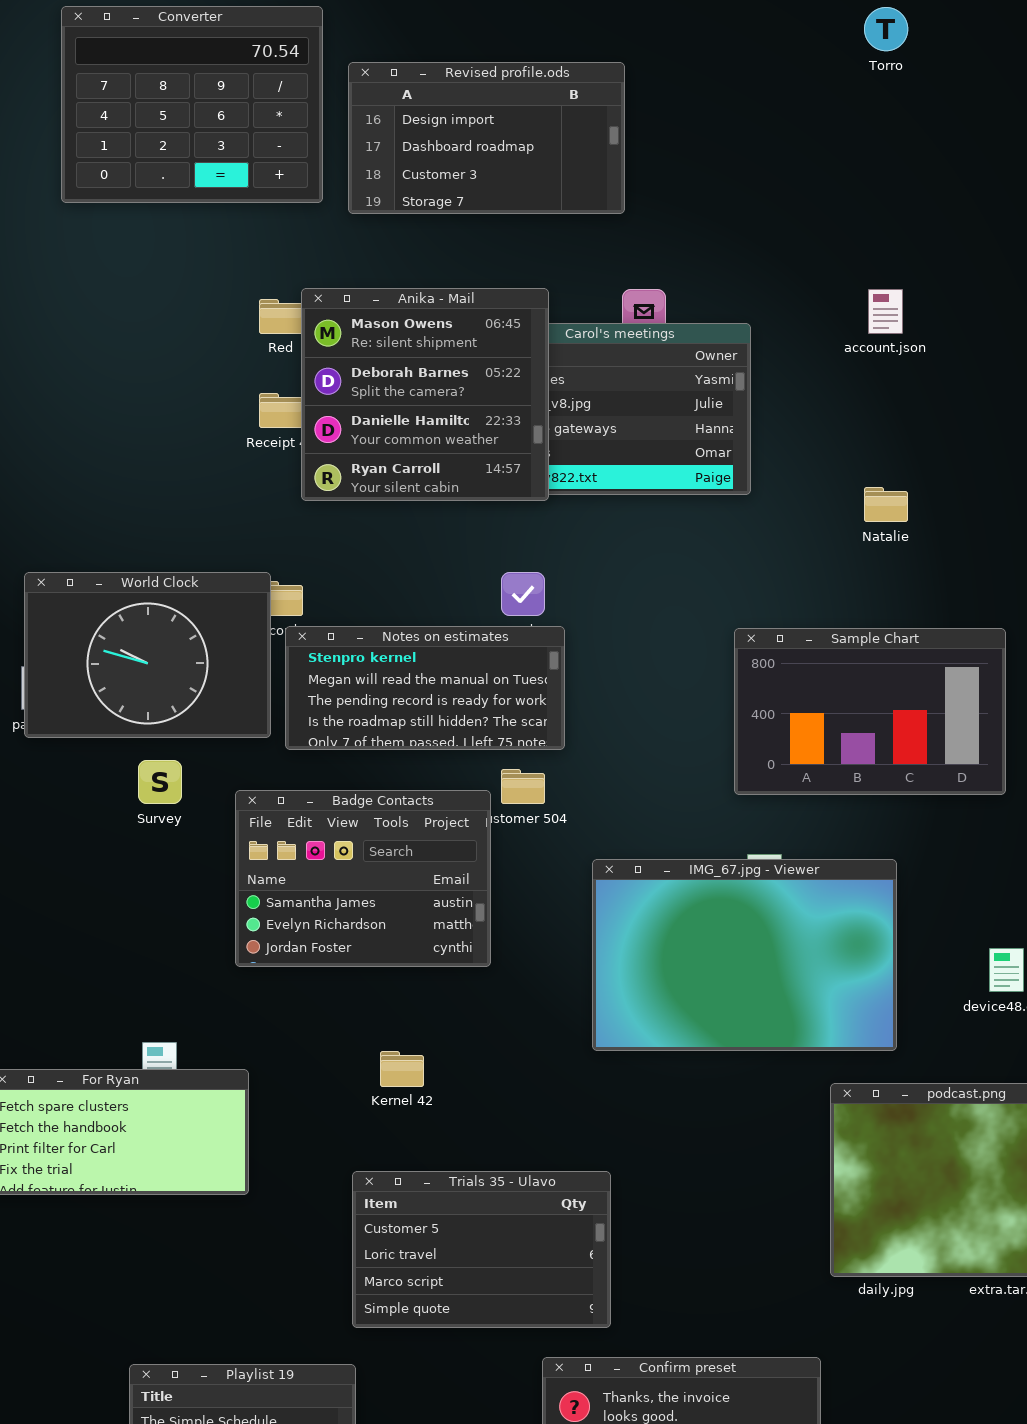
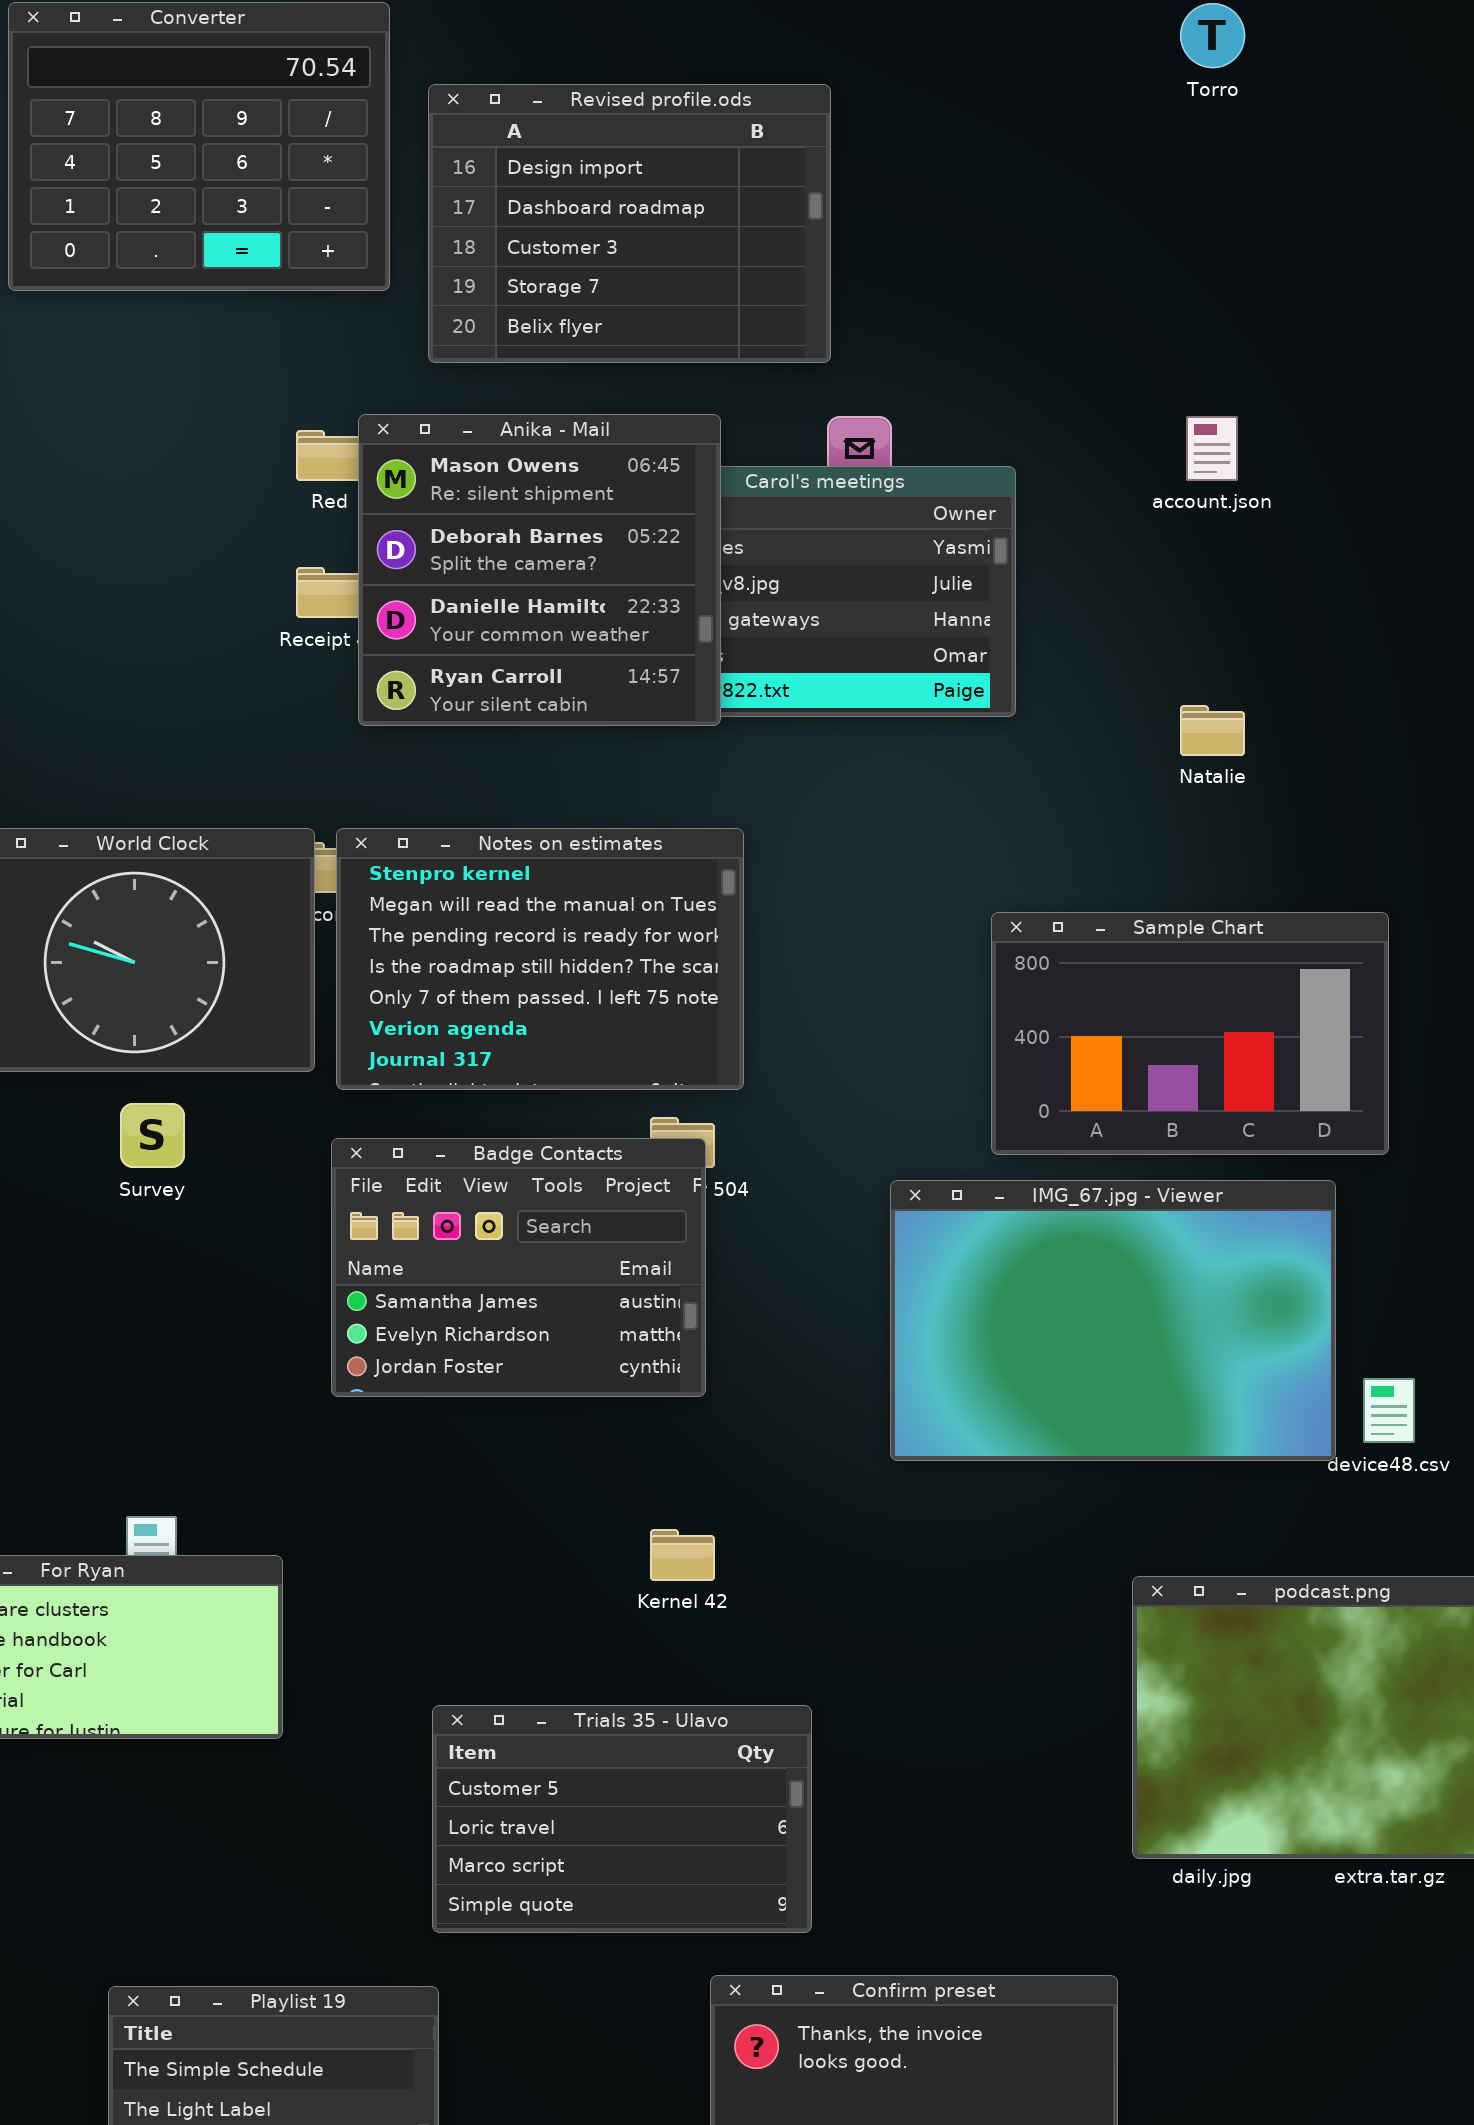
Revised profile.ods: [348,62,625,214] -> [428,84,831,363], resized
Notes on estimates: [285,626,565,750] -> [336,828,744,1090], resized
Badge Contacts: [235,790,491,967] -> [331,1138,706,1397], moved
IMG_67.jpg - Viewer: [592,859,897,1051] -> [890,1180,1336,1461], moved
Kernel 42: [380,1051,424,1087] -> [650,1529,715,1581], moved

